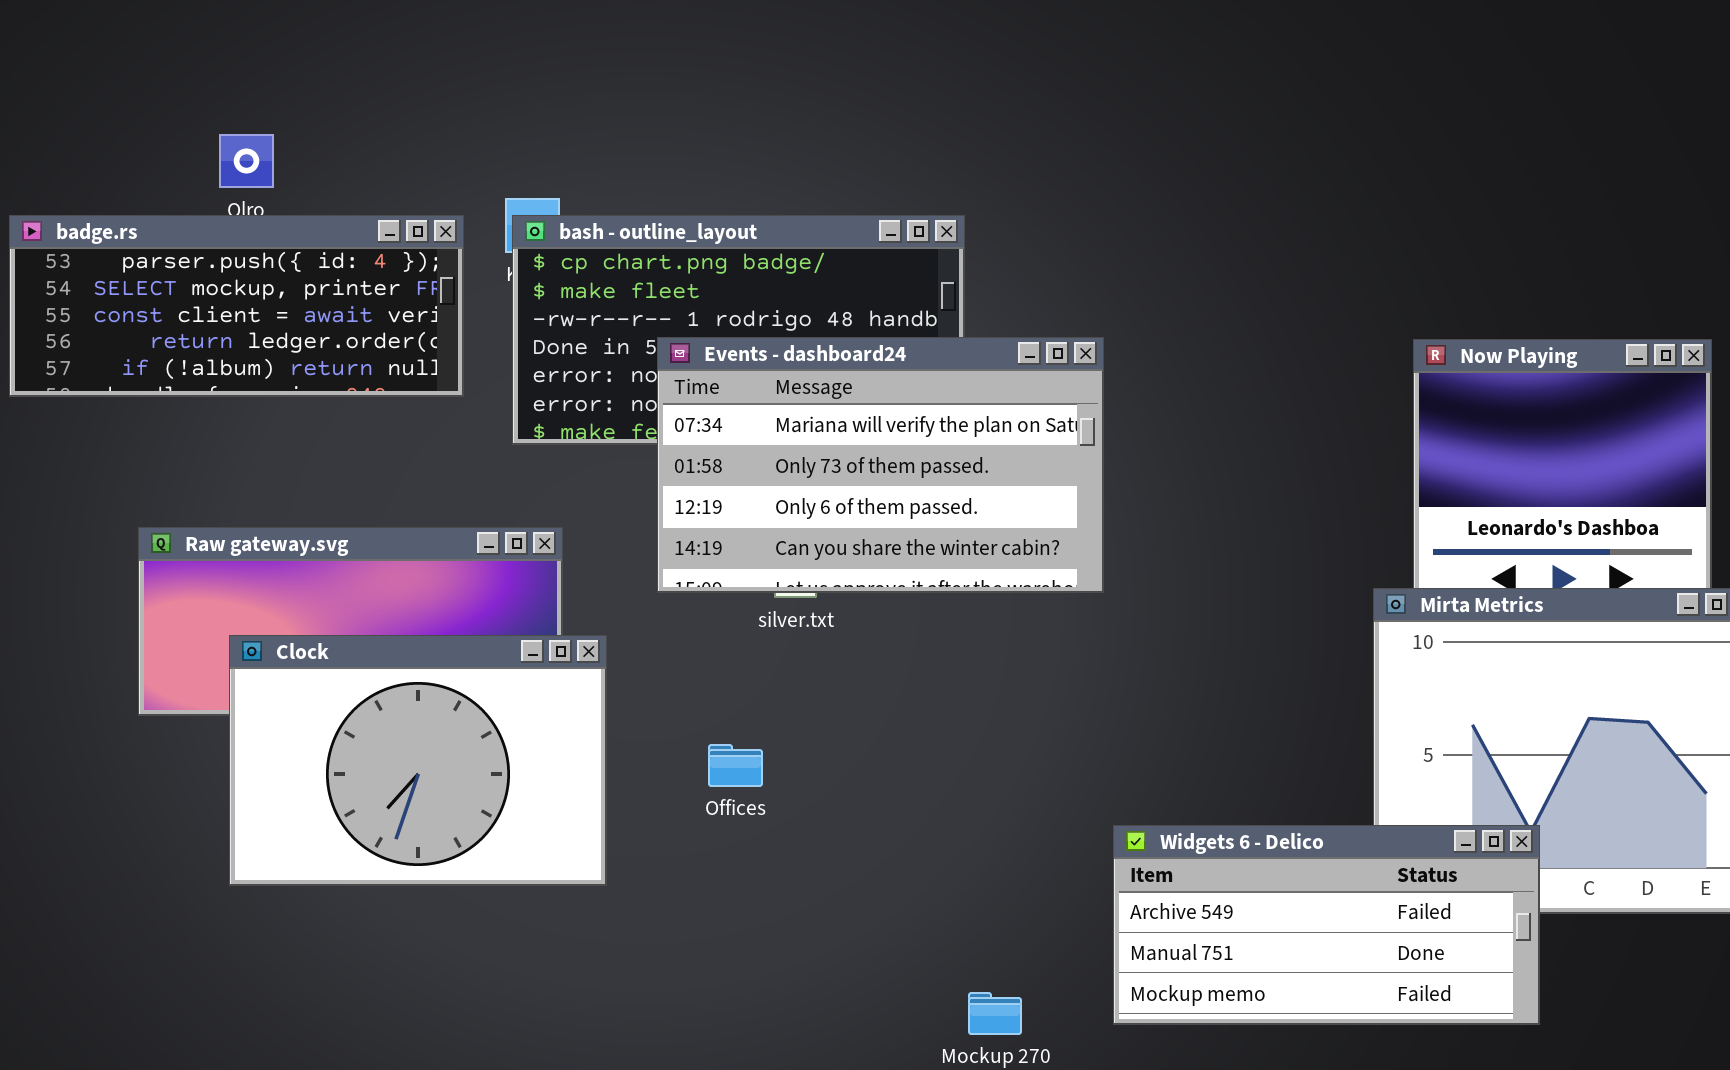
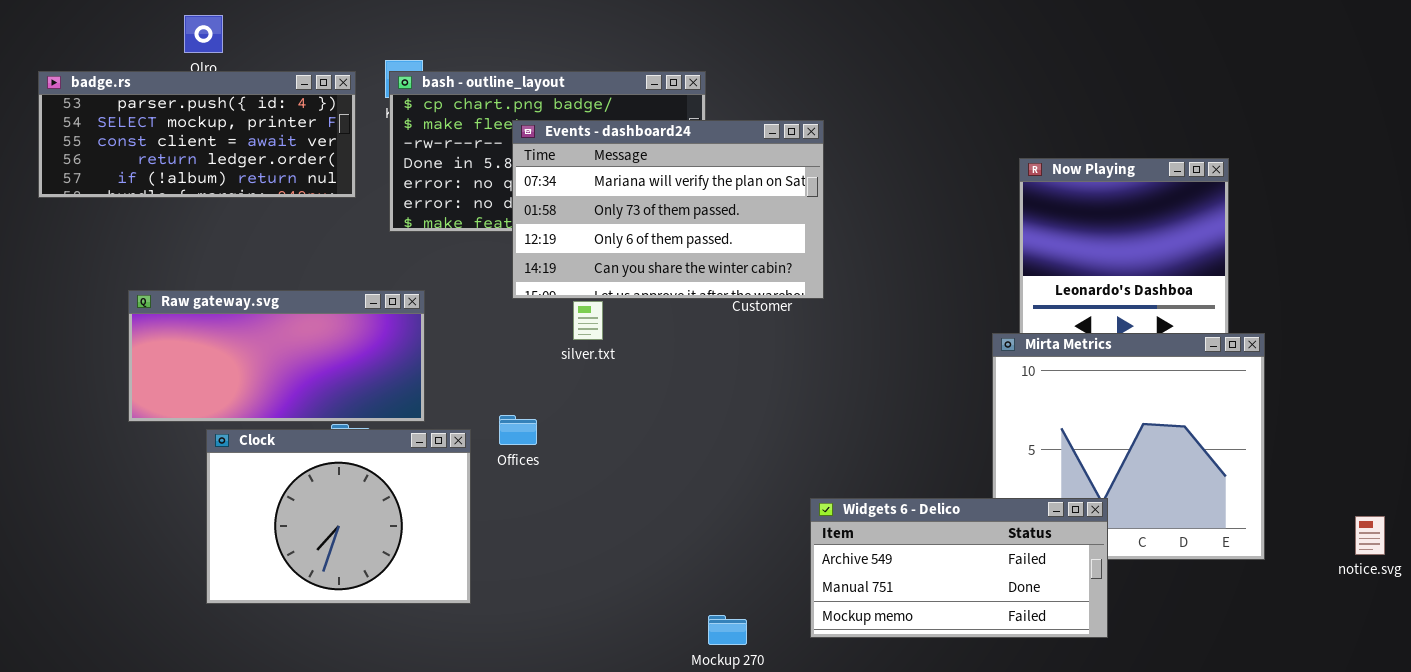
Events - dashboard24: [657,337,1104,593] -> [512,120,824,299], moved
Clock: [229,635,607,886] -> [206,429,471,604], moved
Offices: [708,744,763,787] -> [499,415,537,445], moved

